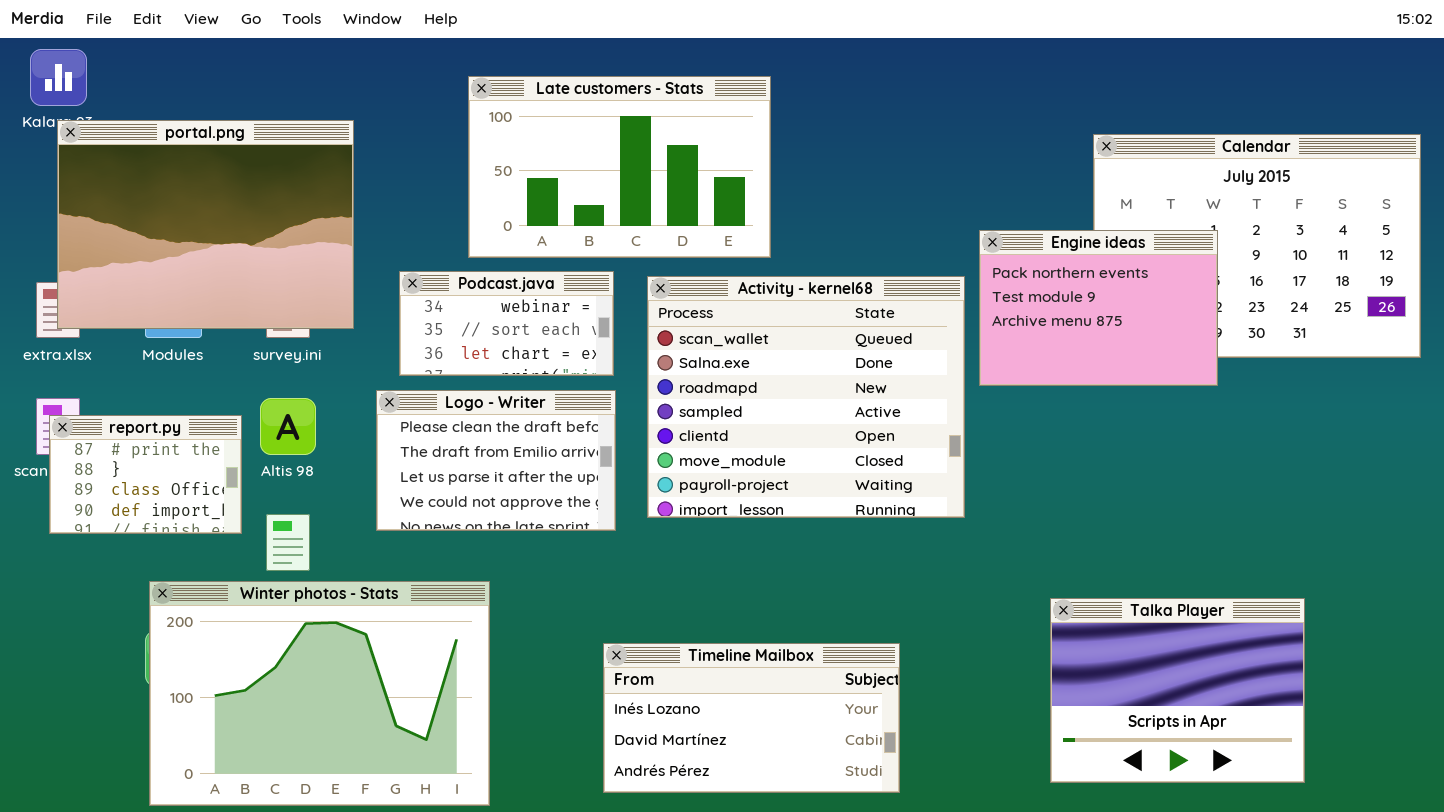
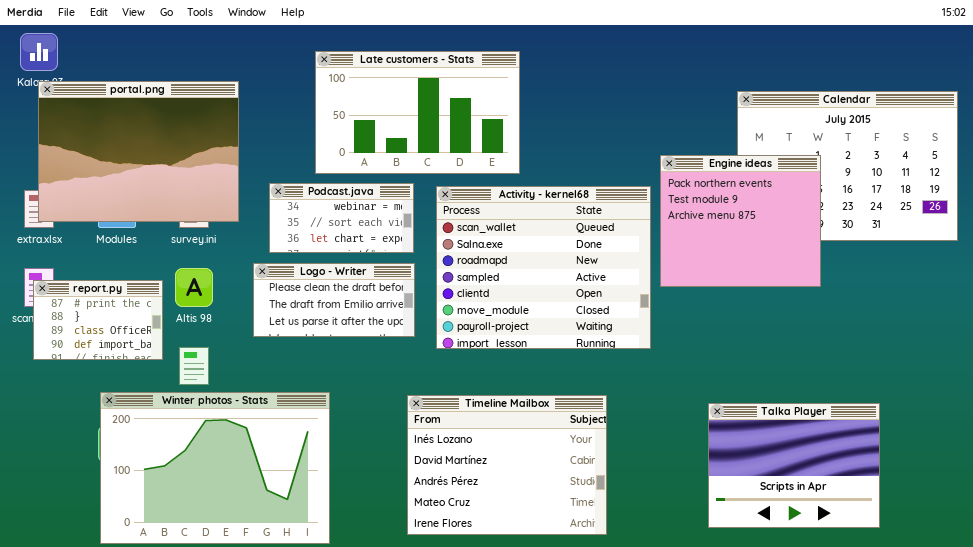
Engine ideas: [979,230,1218,386] -> [660,155,821,287], resized
Logo - Writer: [376,390,616,531] -> [253,263,415,337], resized
Timeline Mailbox: [603,643,900,793] -> [407,395,607,535], resized

